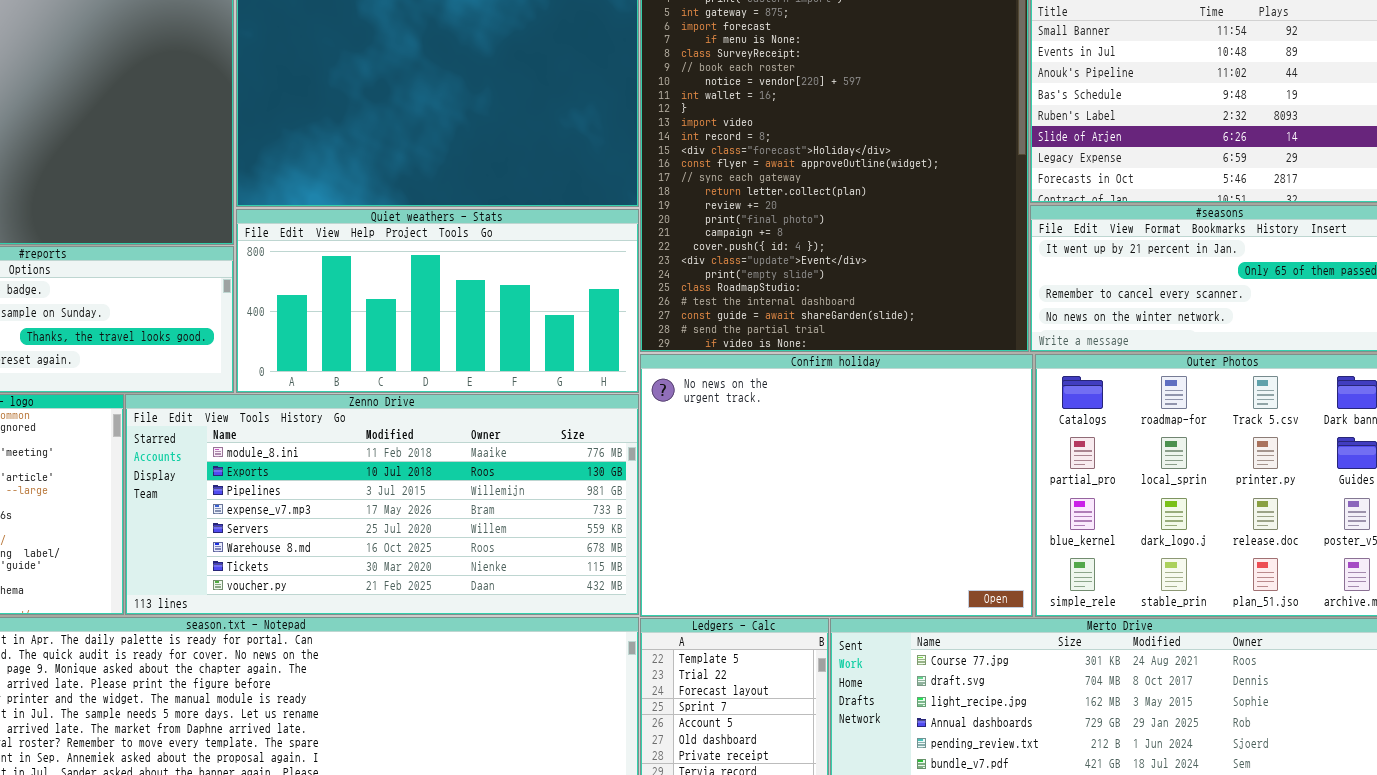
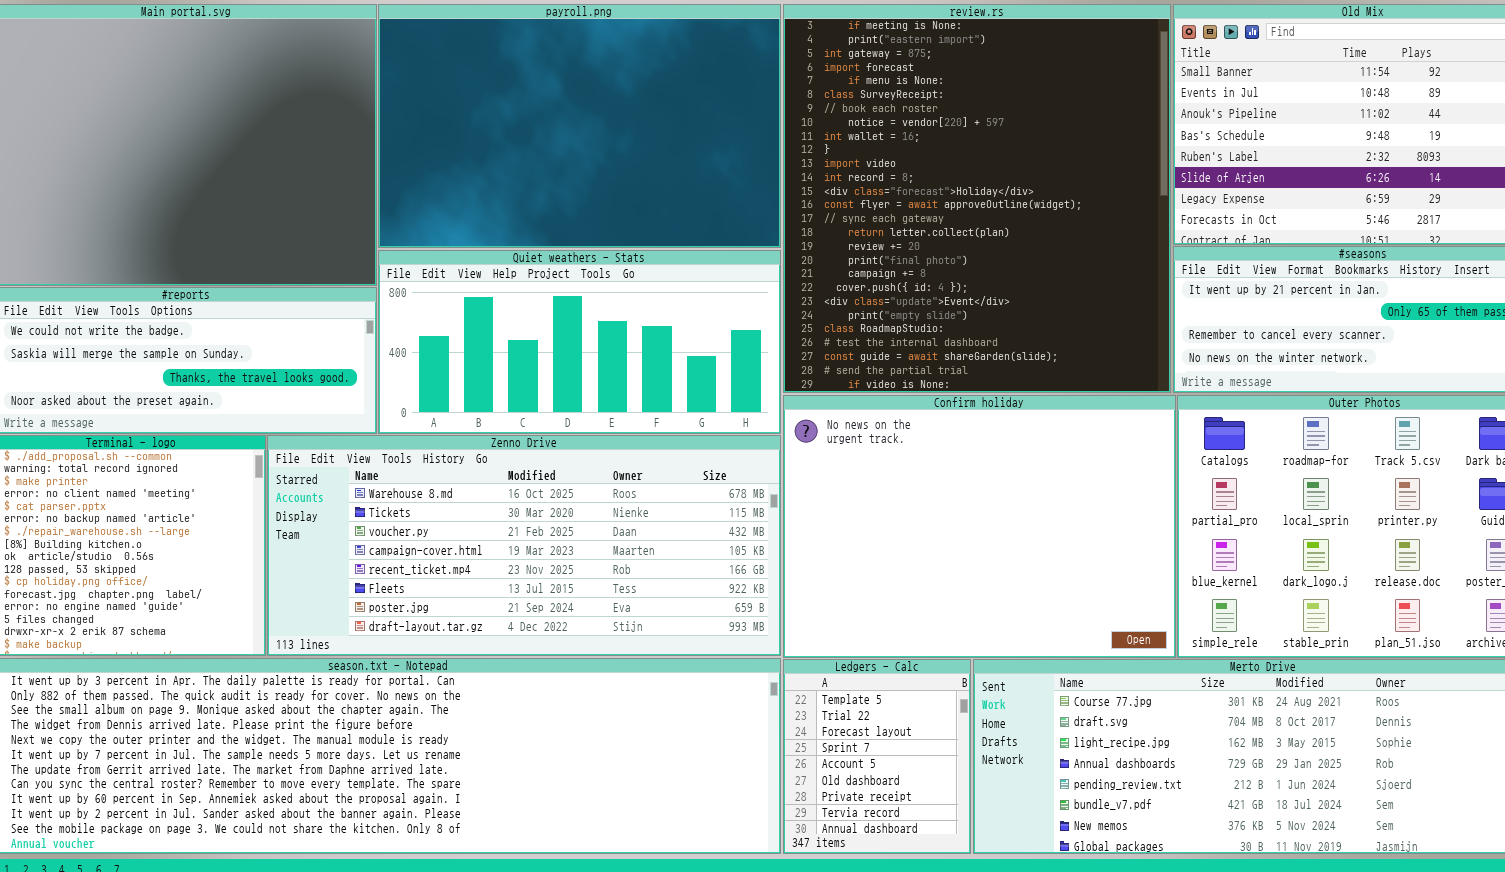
Zenno Drive: [125,394,639,615] -> [267,435,781,656], scrolled down 5 rows

